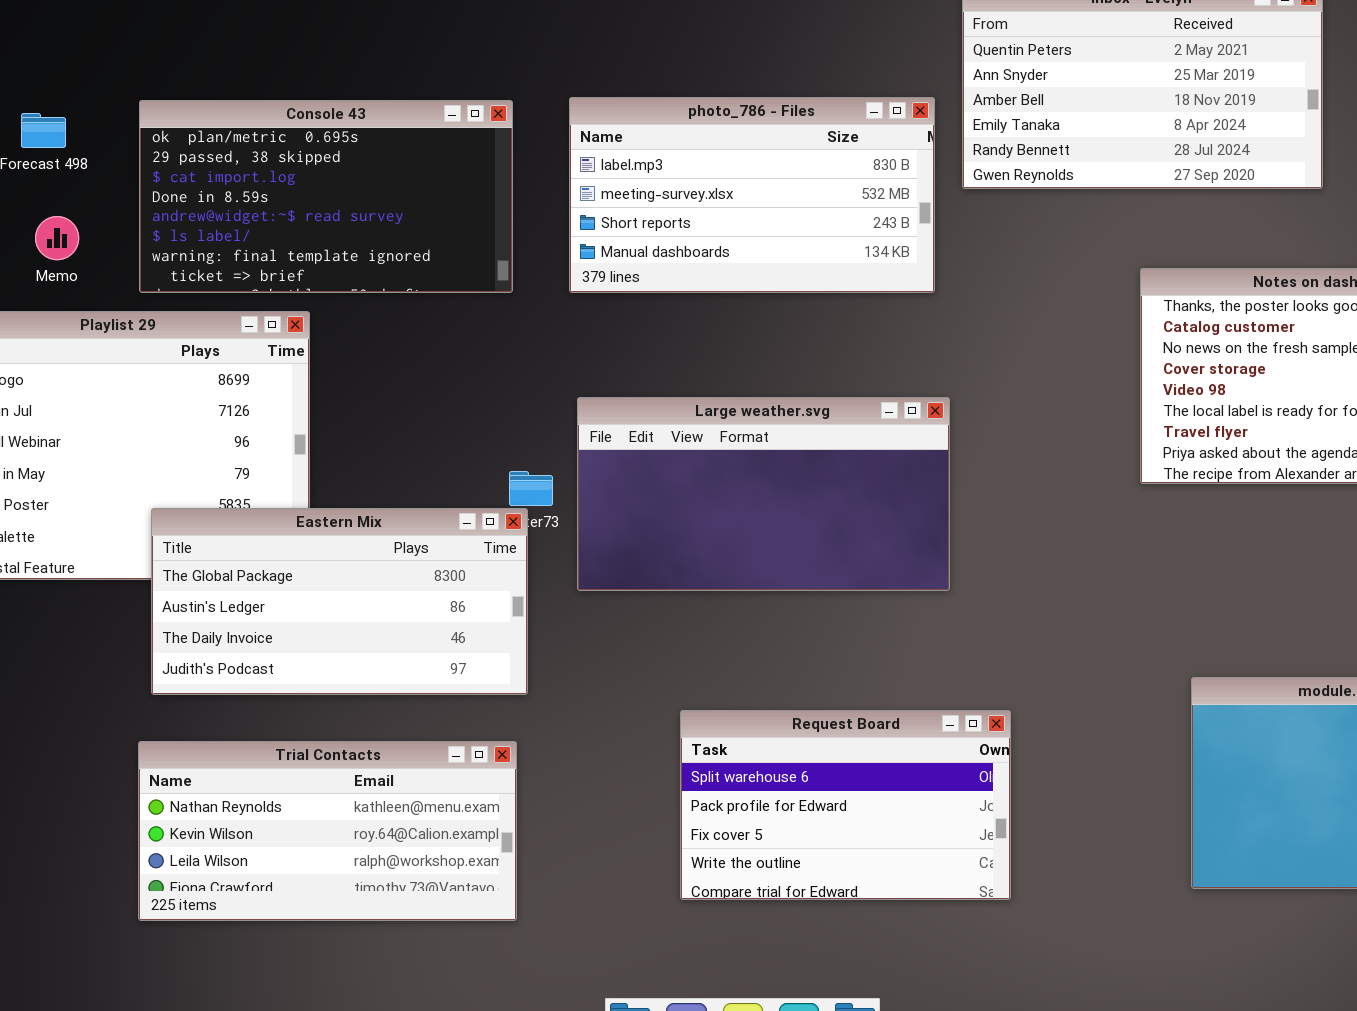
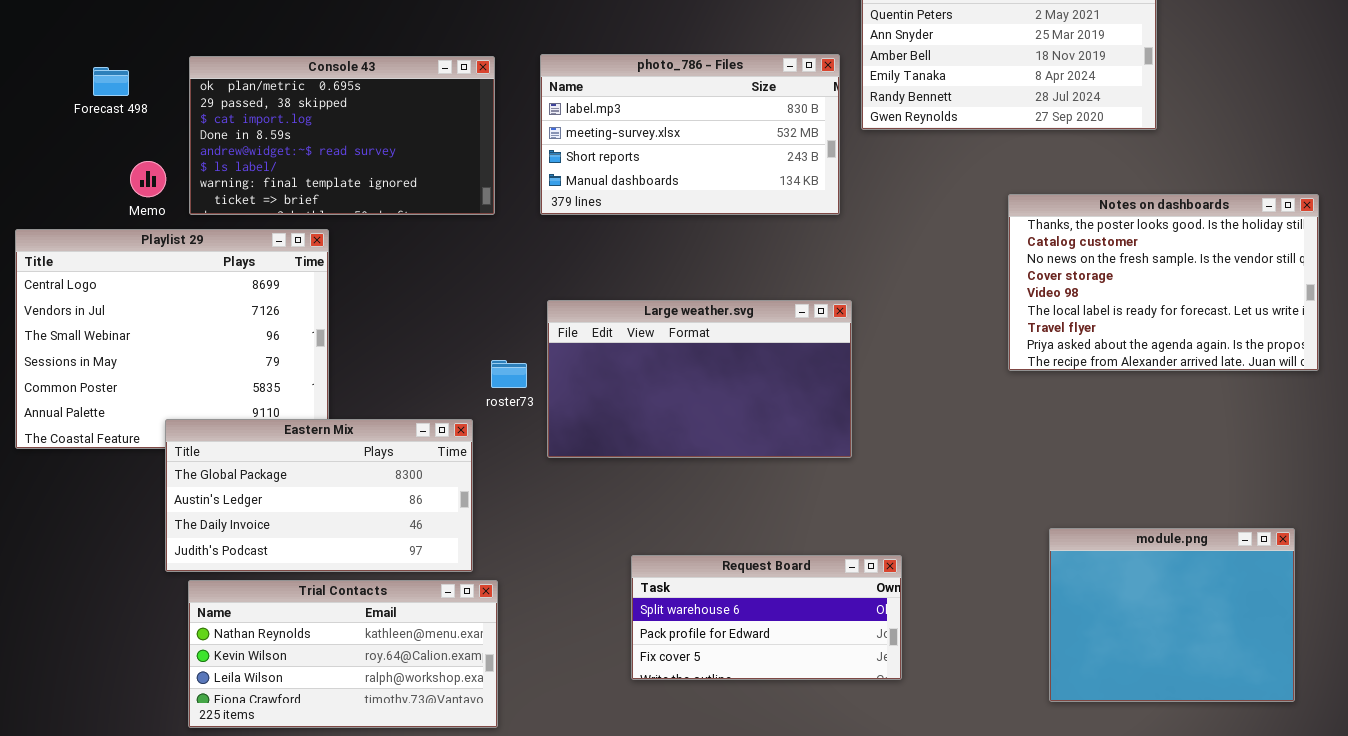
Memo: [35,216,79,260] -> [130,161,166,197], moved
Eastern Mix: [151,508,528,695] -> [165,419,473,572], moved
Request Board: [680,710,1011,900] -> [631,555,902,680], resized

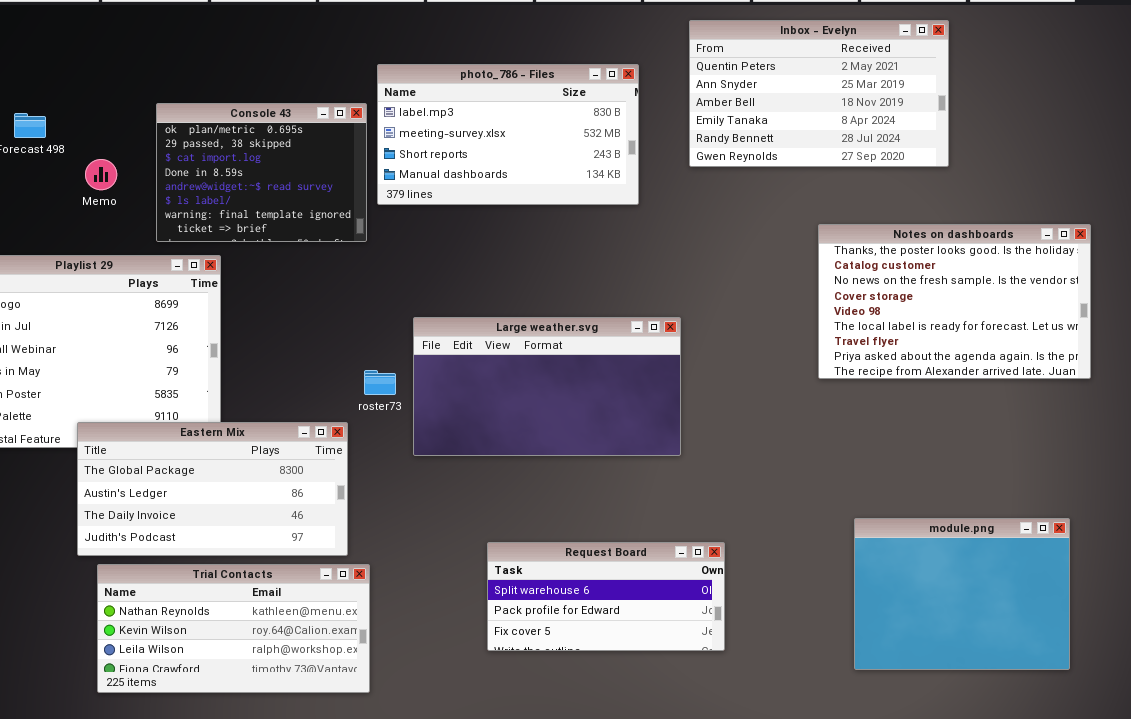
photo_786 - Files: [540,54,840,215] -> [377,64,639,205], moved
Console 43: [189,56,495,215] -> [156,103,367,242], resized
Memo: [130,161,166,197] -> [85,159,117,190], moved

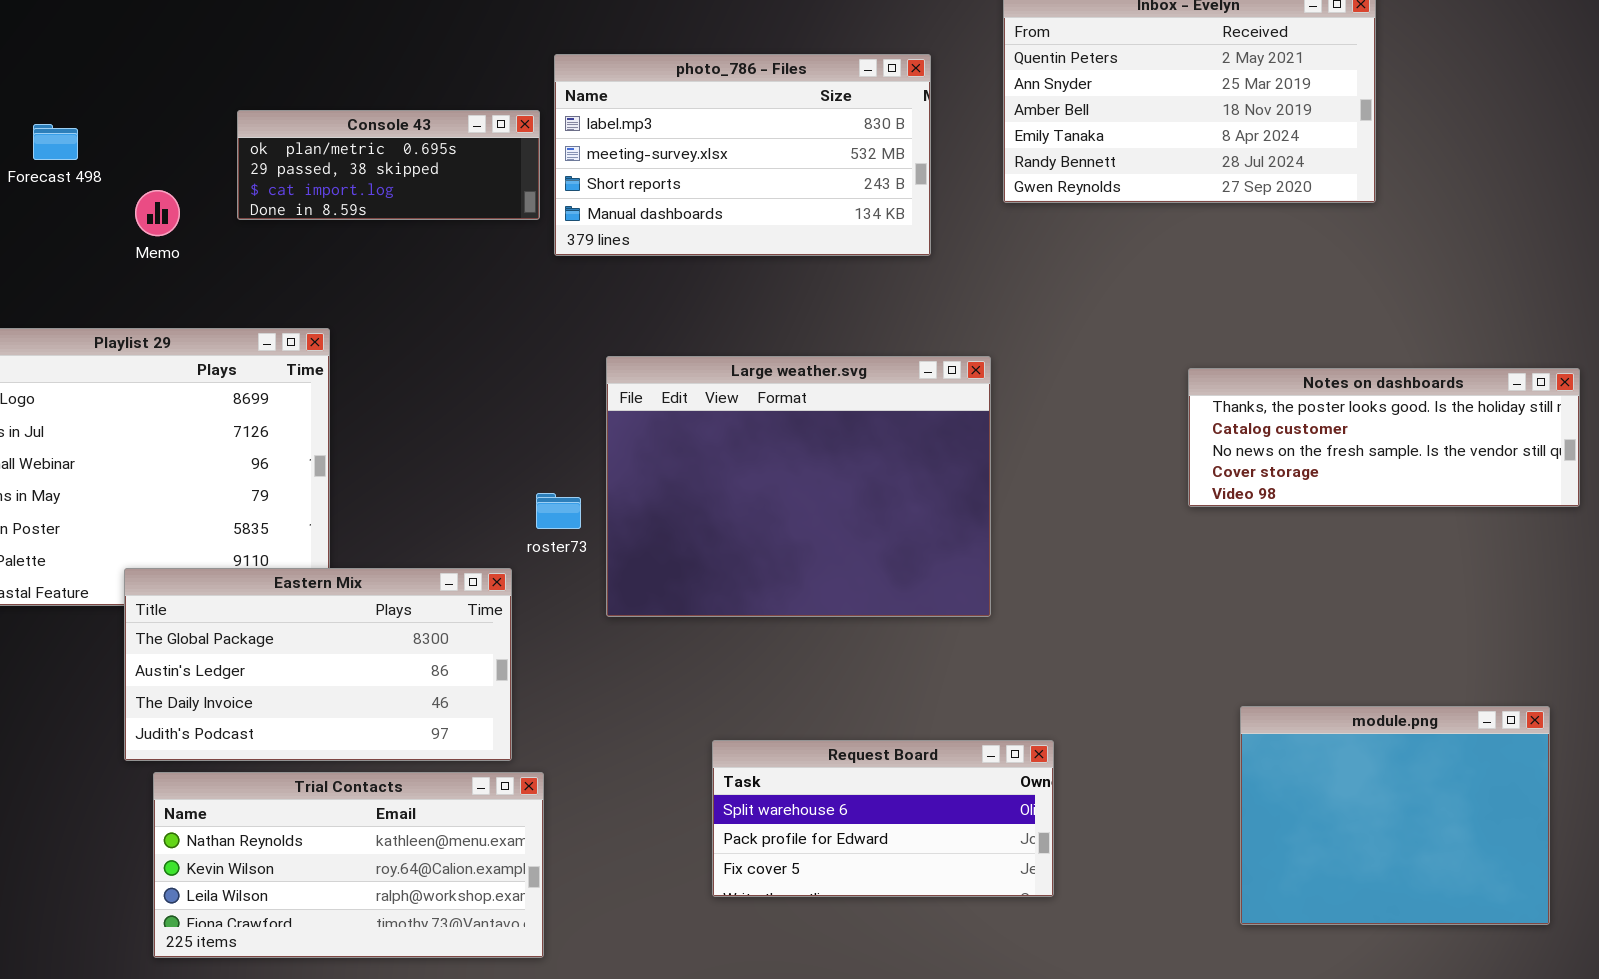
Console 43: [156,103,367,242] -> [237,110,540,220], resized
Notes on dashboards: [818,224,1091,379] -> [1188,368,1580,507], resized
Large weather.svg: [413,317,681,456] -> [606,356,991,617], resized

